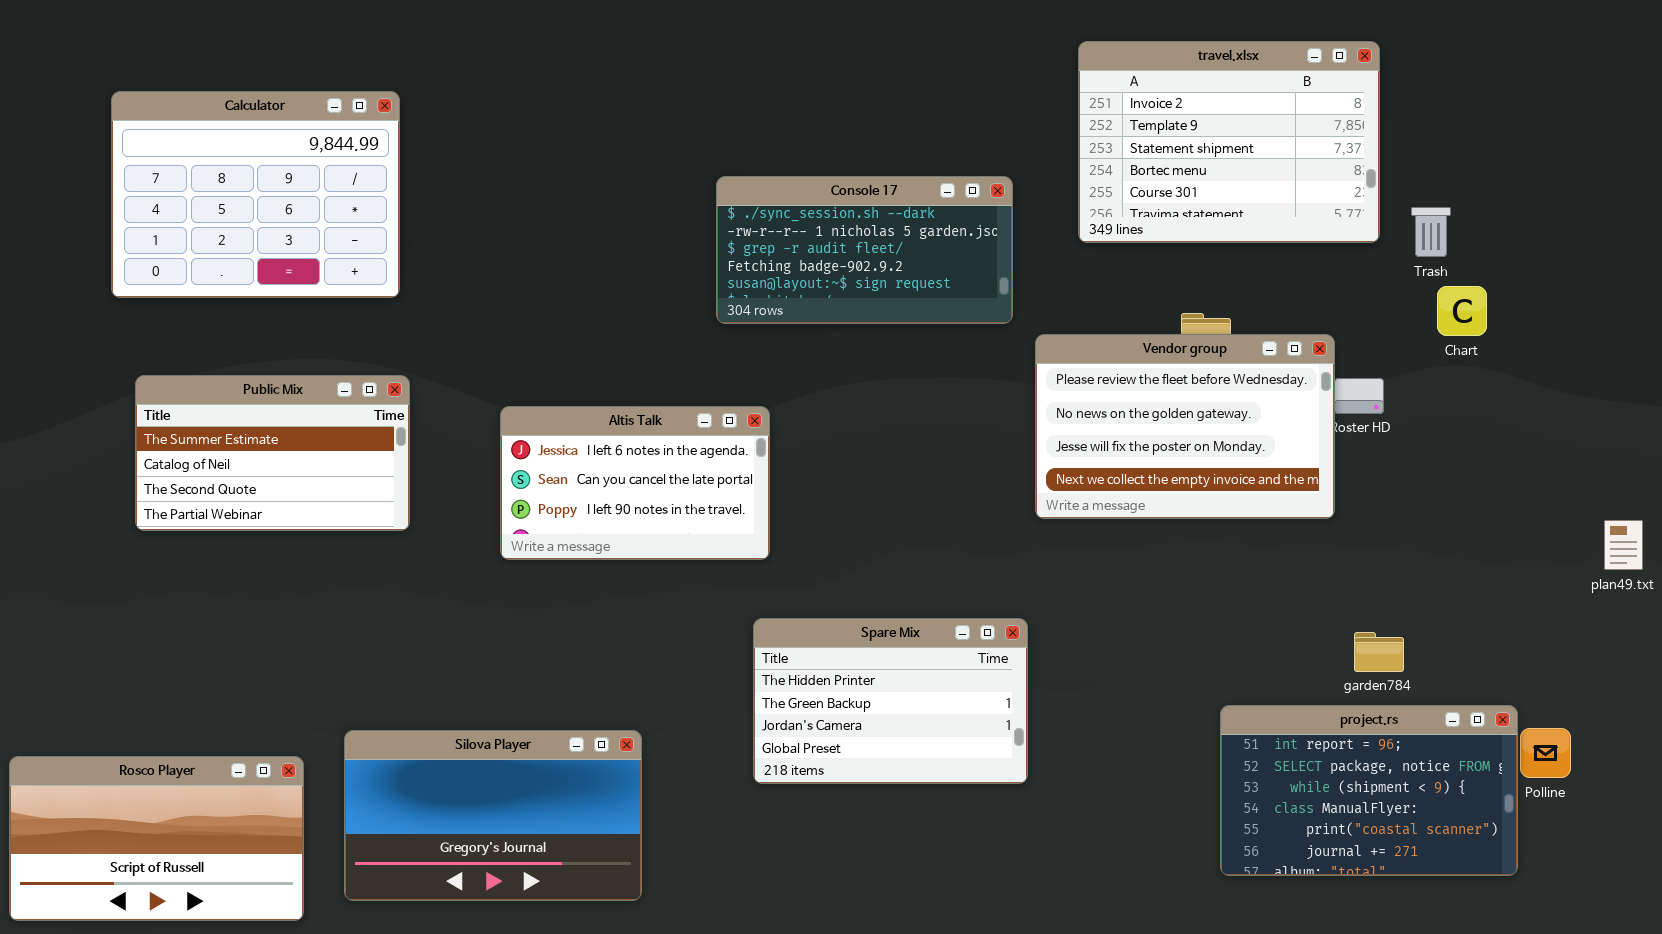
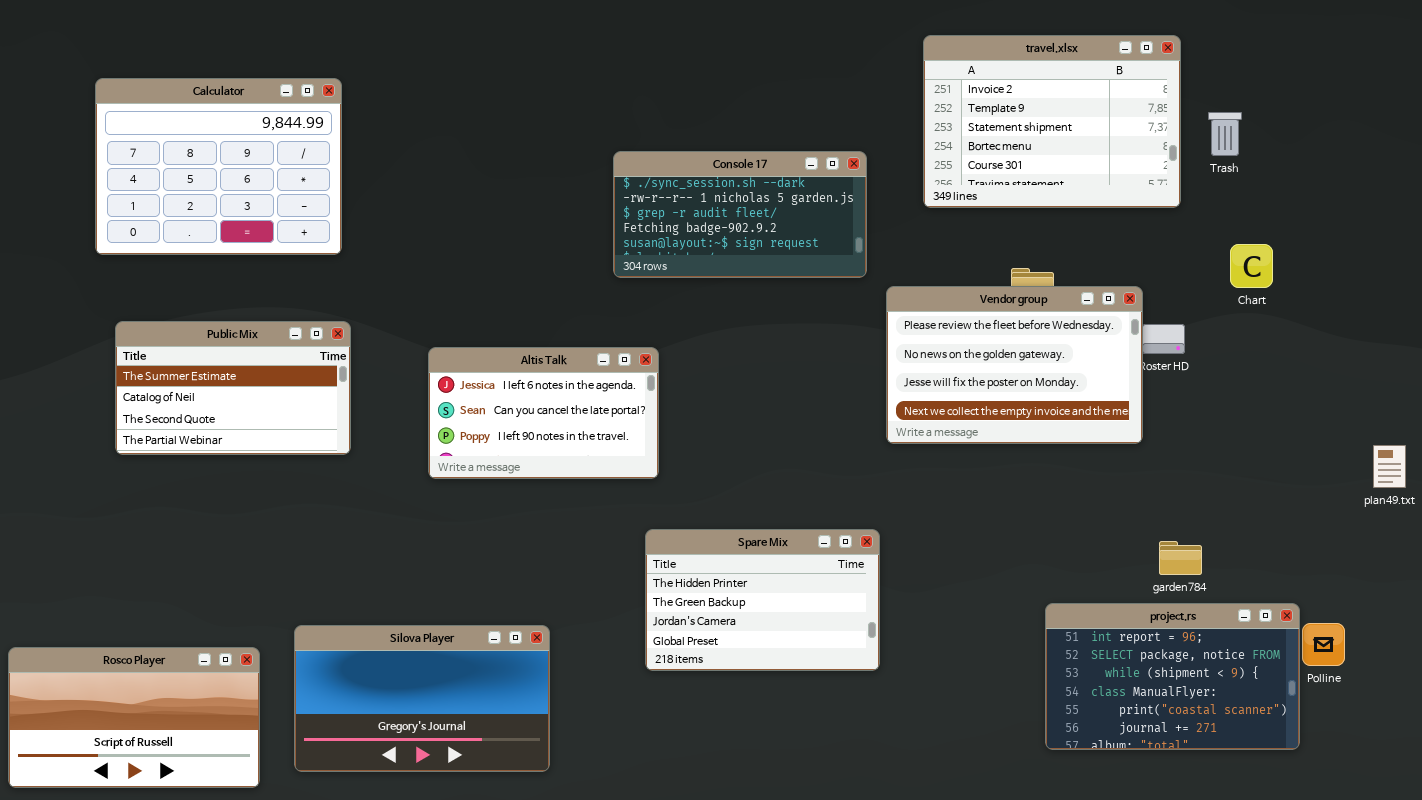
Trash: [1411,207,1451,257] -> [1208,112,1242,156], moved

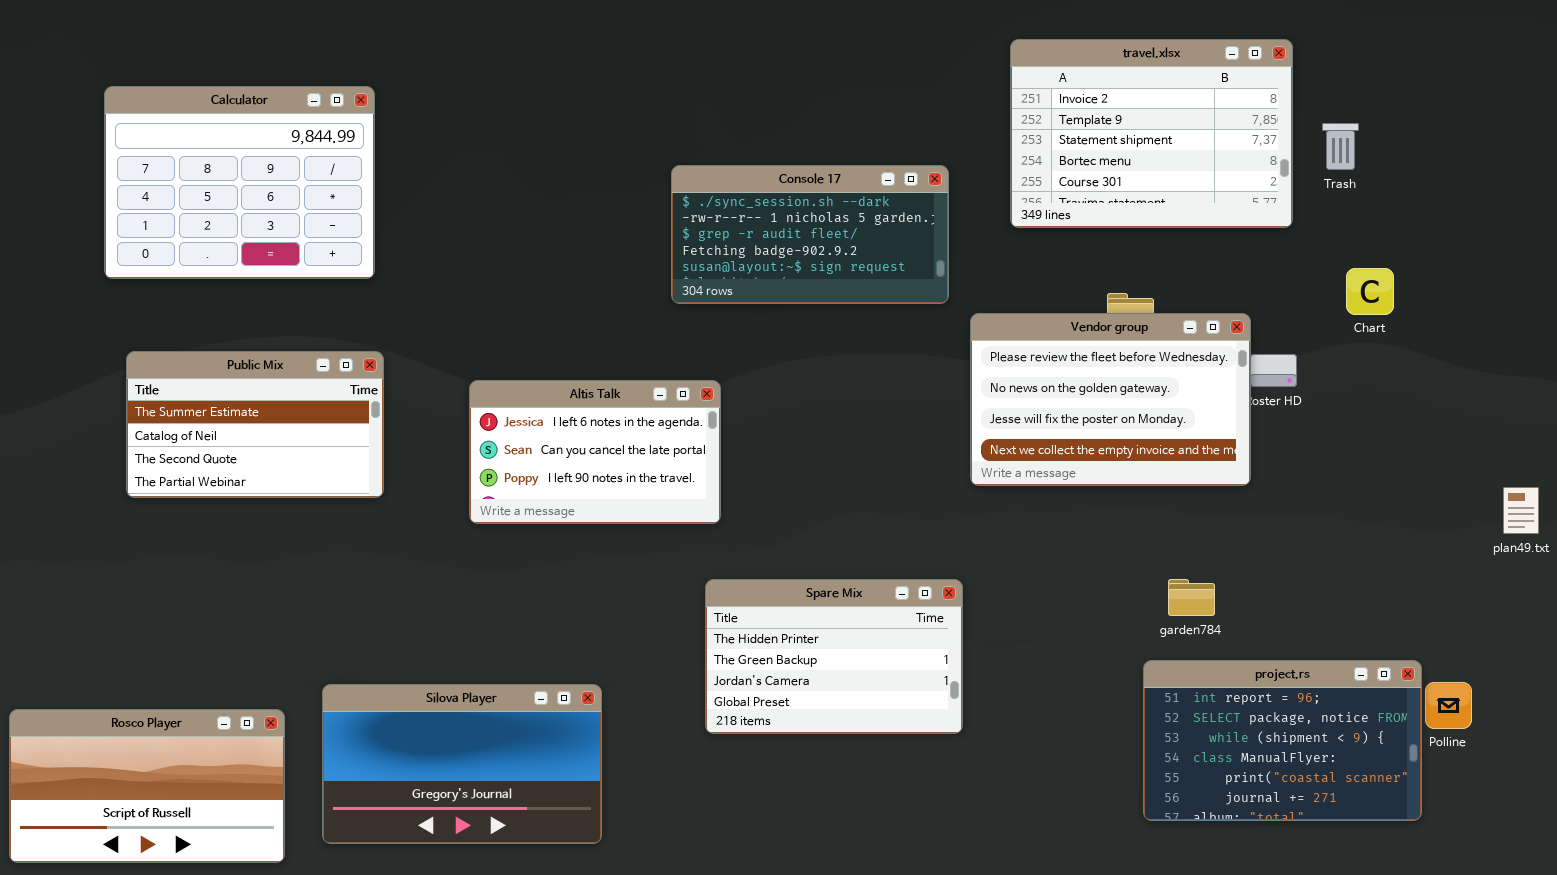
garden784: [1159,541,1202,575] -> [1168,579,1215,616], moved

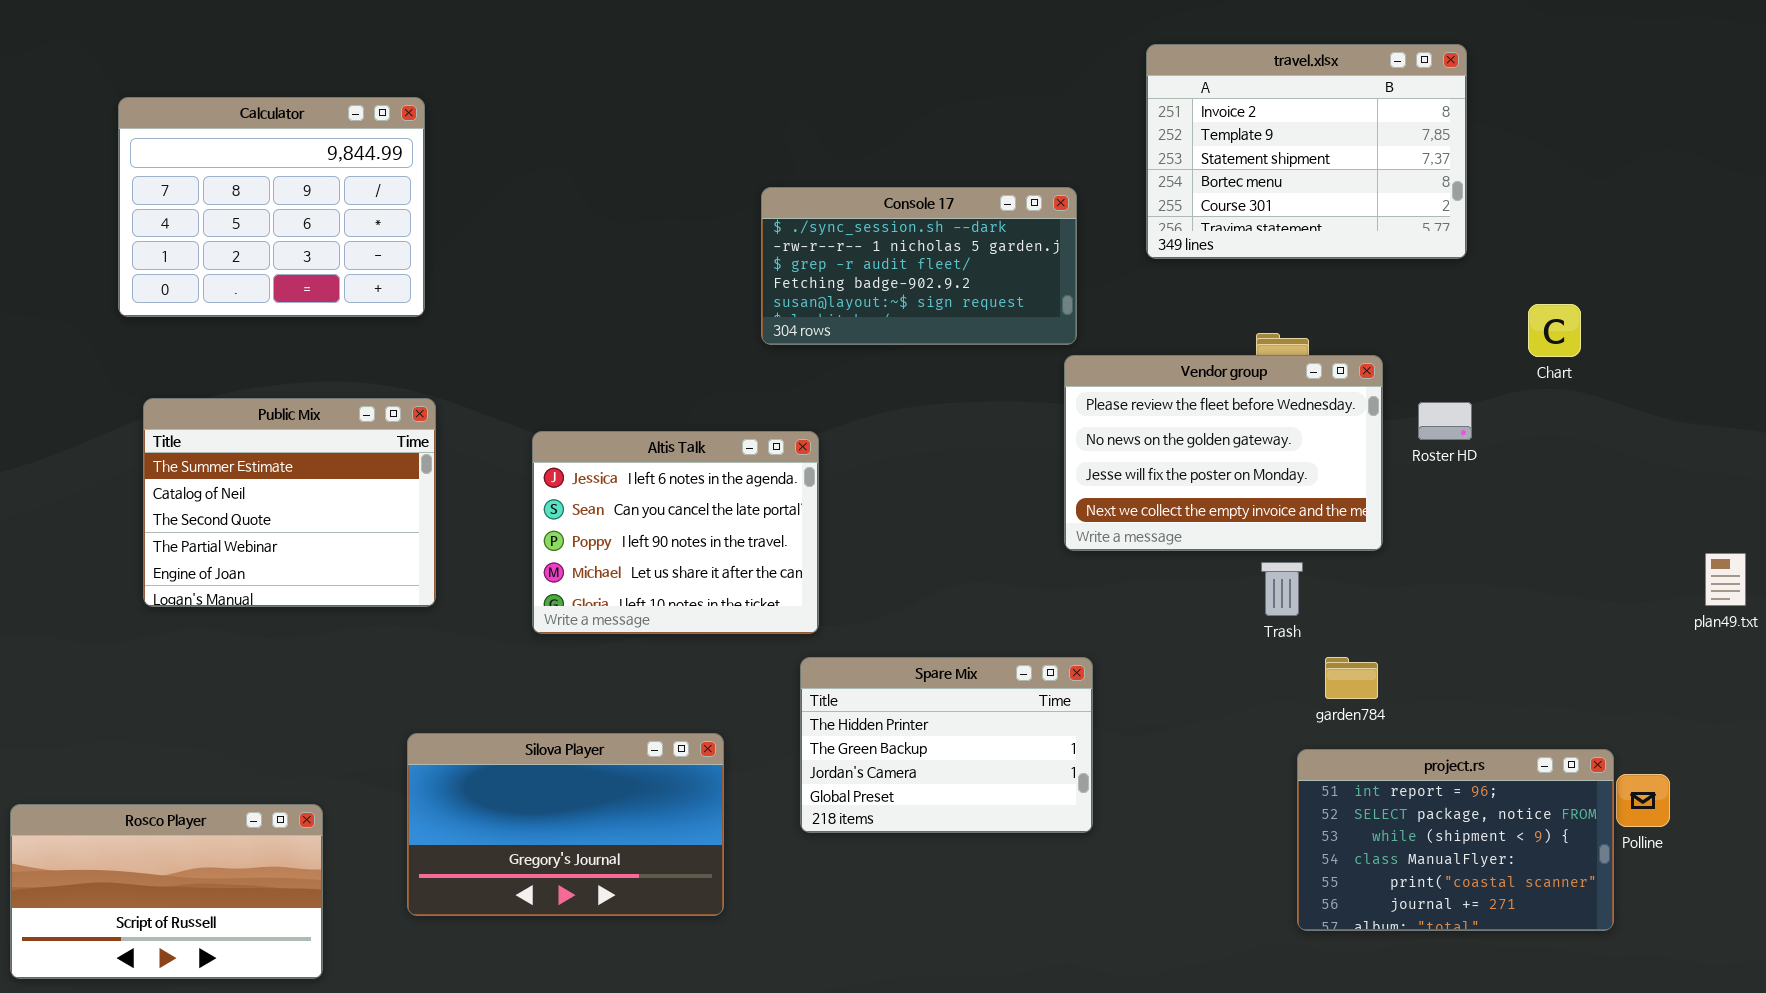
Trash: [1322,123,1359,170] -> [1261,562,1303,616], moved
Vendor group: [970,313,1251,486] -> [1064,355,1383,551], moved
Public Mix: [126,351,384,498] -> [143,398,436,607], resized
Altis Talk: [469,380,721,524] -> [532,431,819,634], resized
Silova Player: [322,684,602,844] -> [407,733,724,916], moved

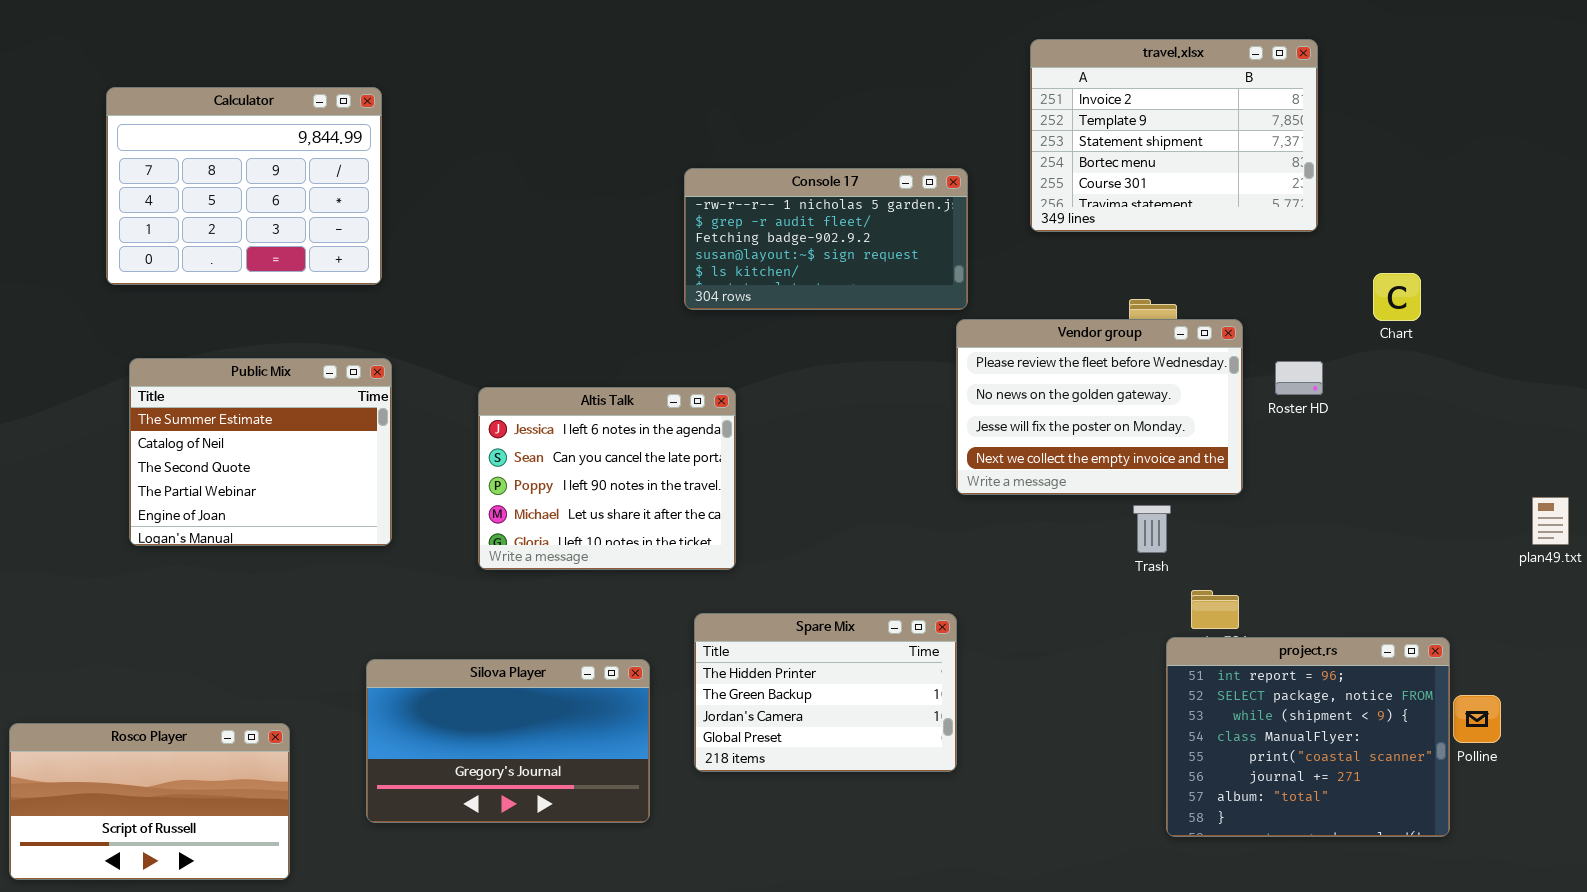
Console 17: [761,187,1077,345] -> [684,168,968,310], scrolled down 1 row
Spare Mix: [800,657,1093,833] -> [694,613,957,772], moved
project.rs: [1297,749,1614,931] -> [1166,637,1450,837], resized

